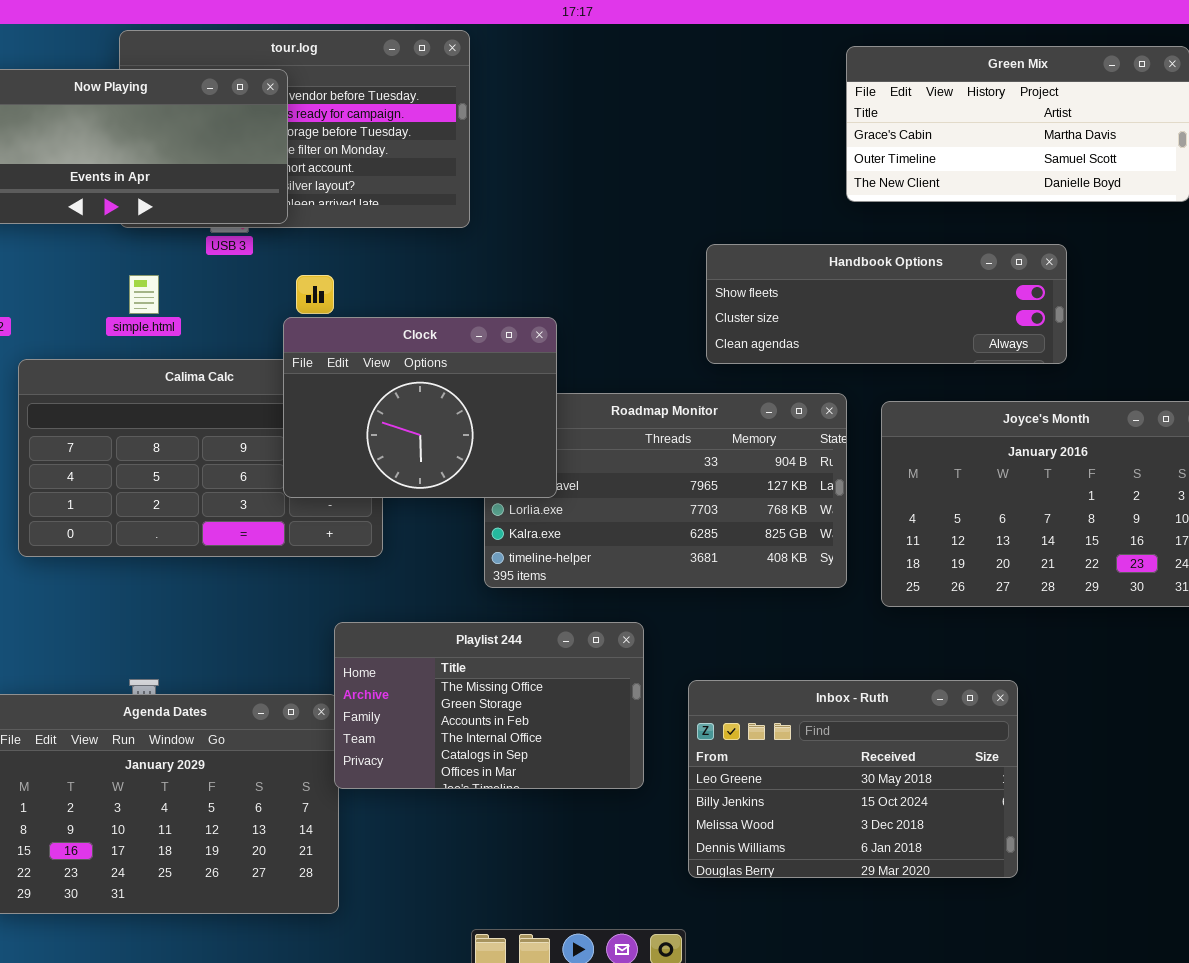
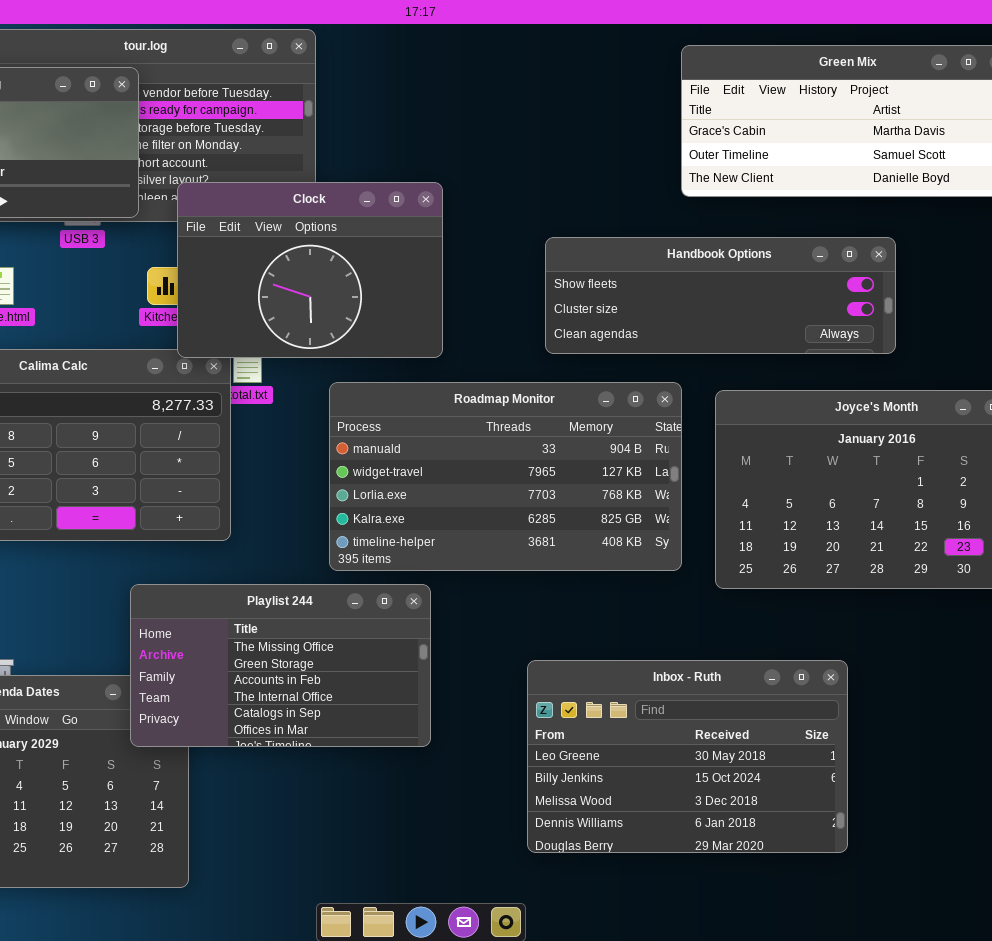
Clock: [283,317,557,498] -> [177,182,443,358], moved
Playlist 244: [334,622,644,789] -> [130,584,431,747], moved

